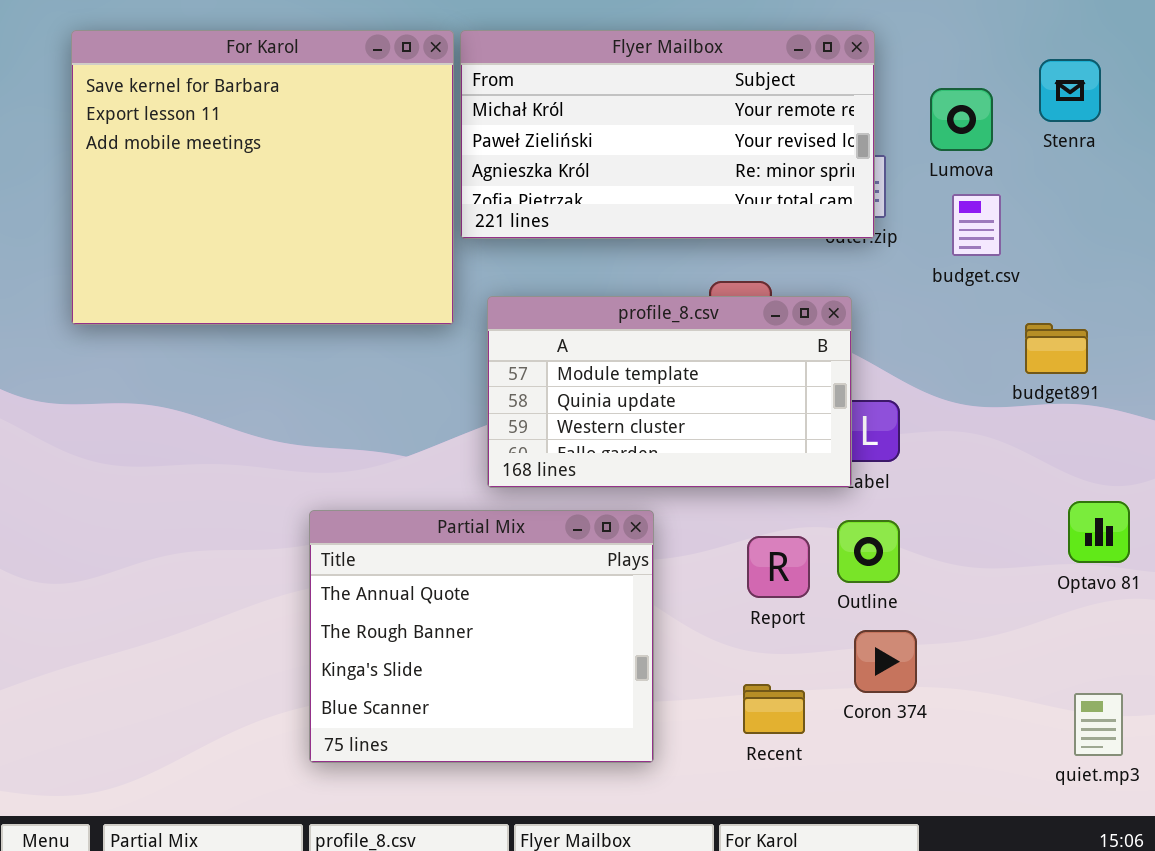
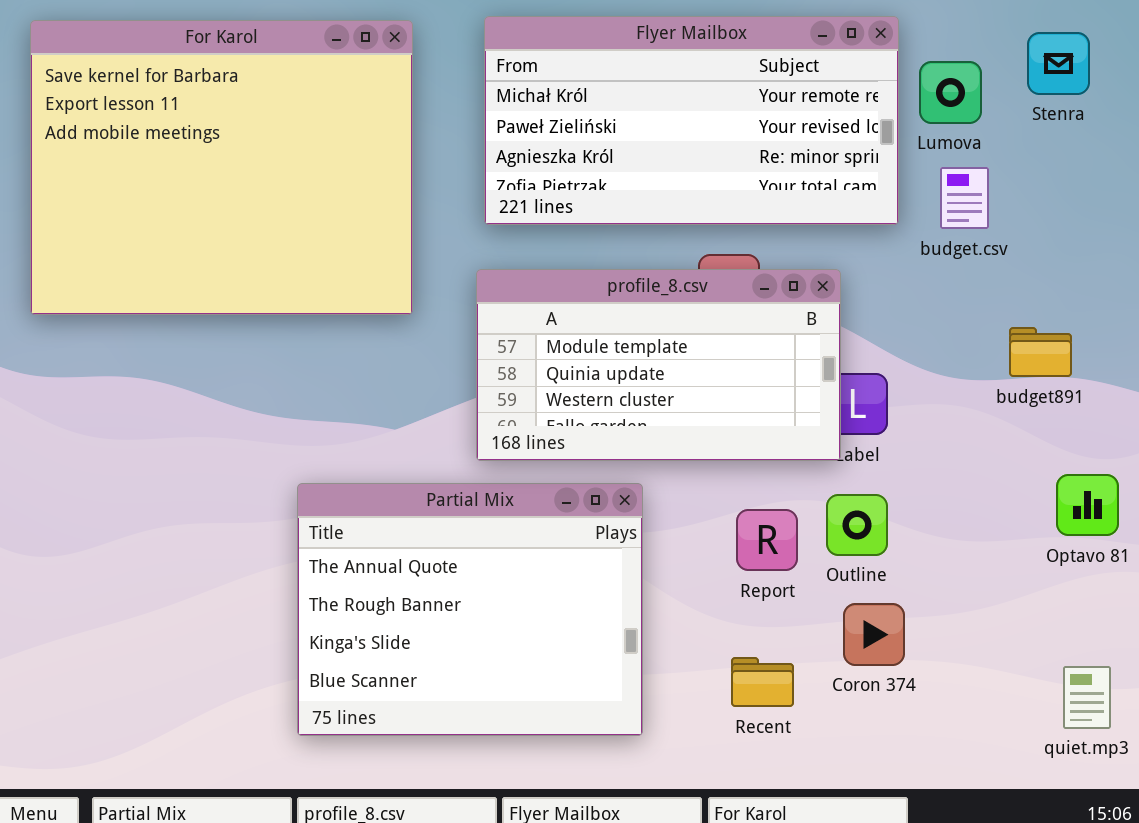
For Karol: [71,30,454,325] -> [30,20,413,315], moved
Flyer Mailbox: [460,30,875,239] -> [484,16,899,225], moved
budget891: [1025,323,1088,374] -> [1009,327,1072,377], moved

